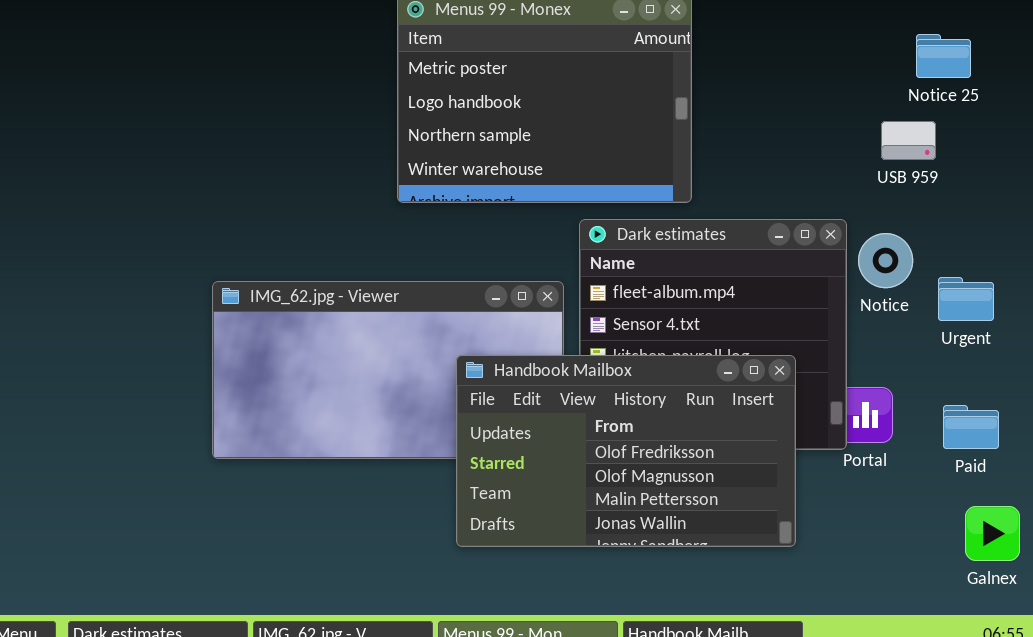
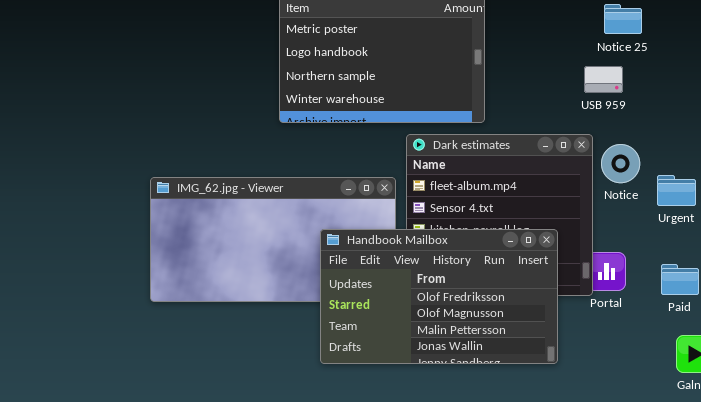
Notice 25: [916,34,971,78] -> [604,4,642,34], moved
USB 959: [881,121,936,160] -> [584,66,623,93], moved

